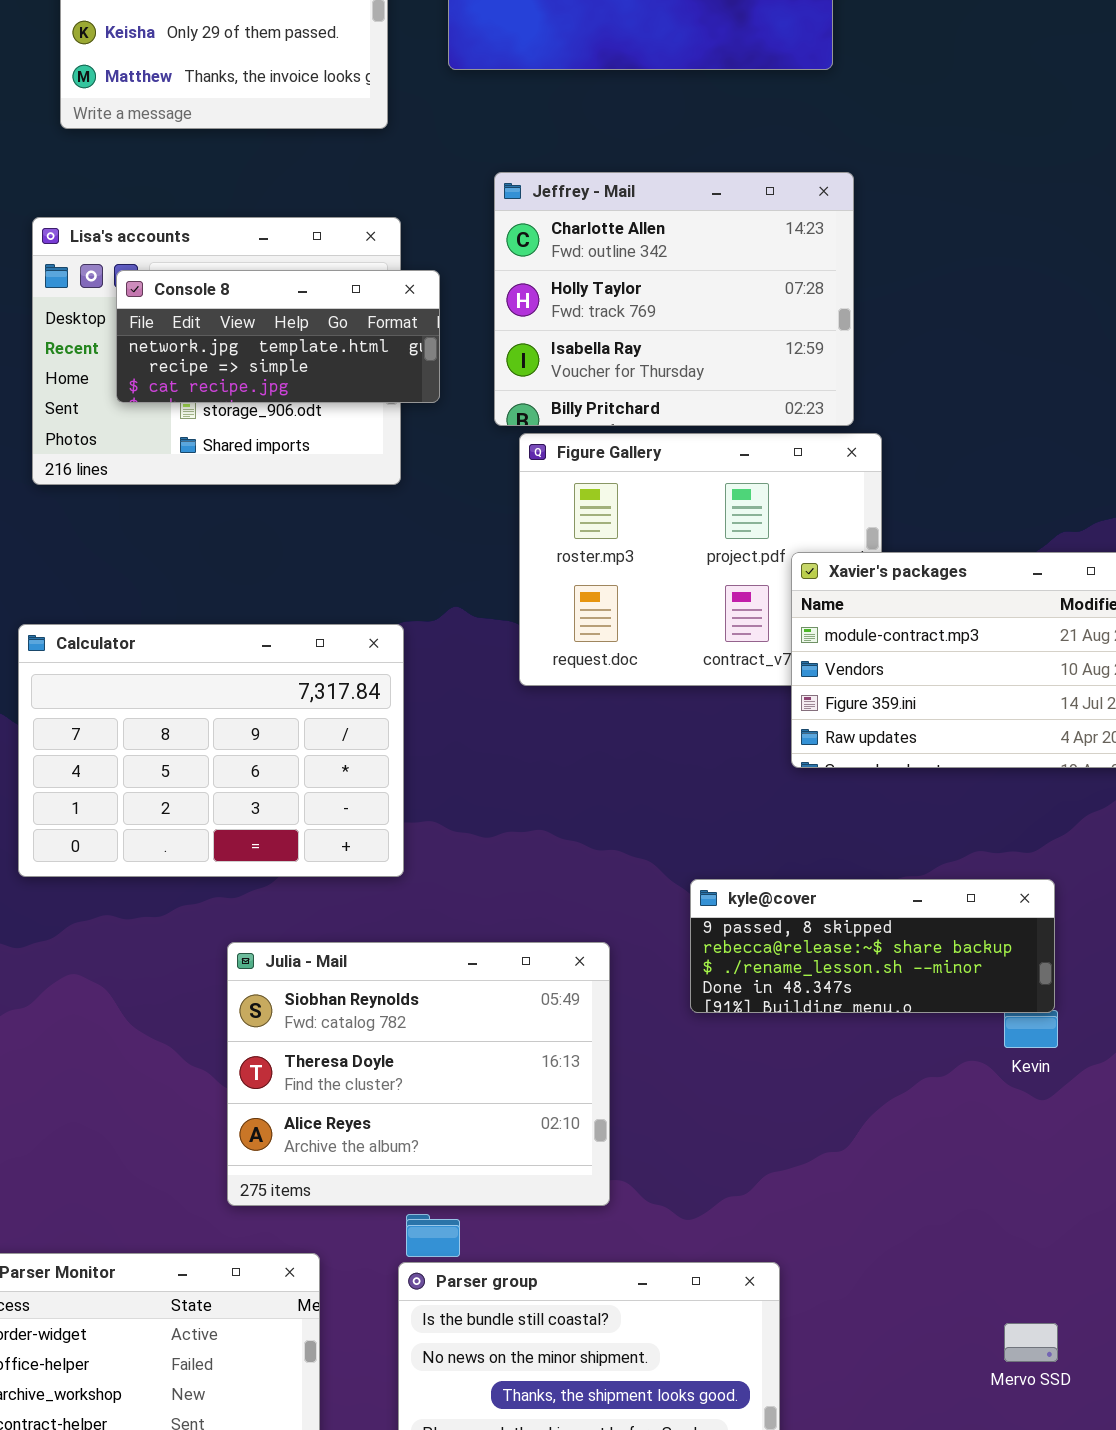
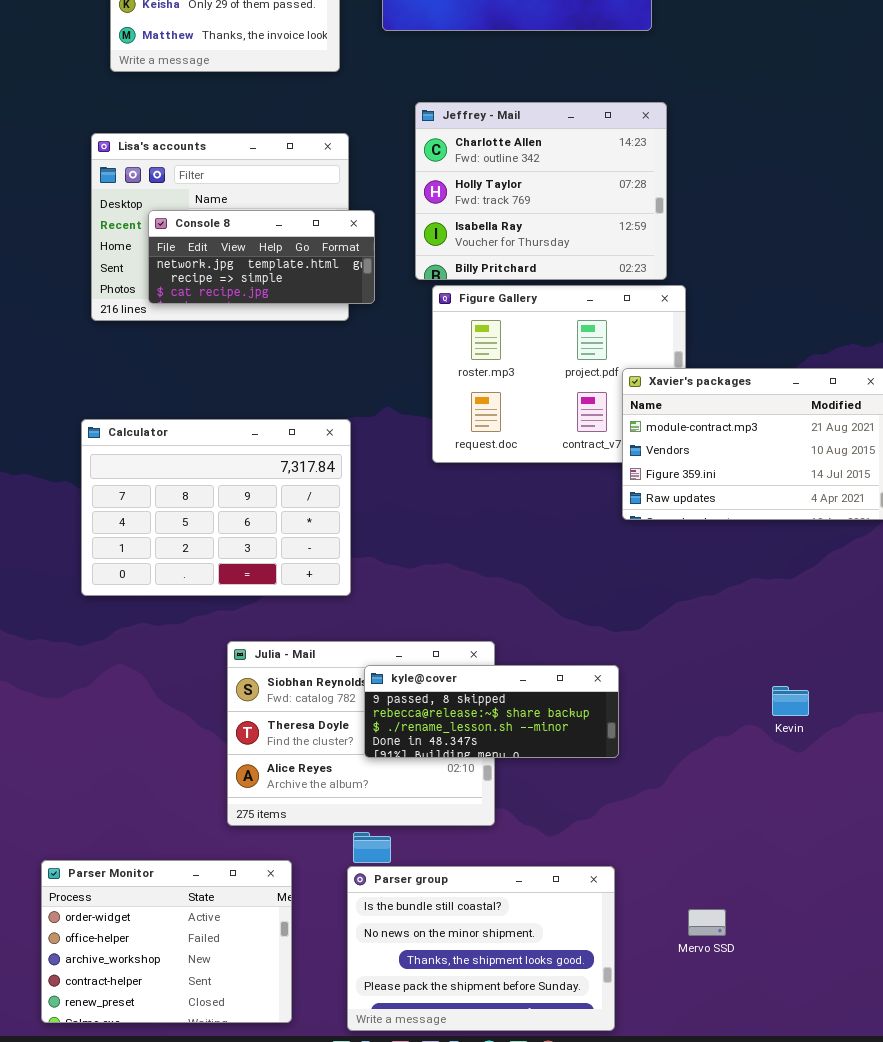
Console 8: [116,270,440,403] -> [148,210,375,304], moved
kyle@cover: [690,879,1055,1013] -> [364,665,619,758], moved
Mervo SSD: [1004,1323,1058,1362] -> [688,909,726,936], moved

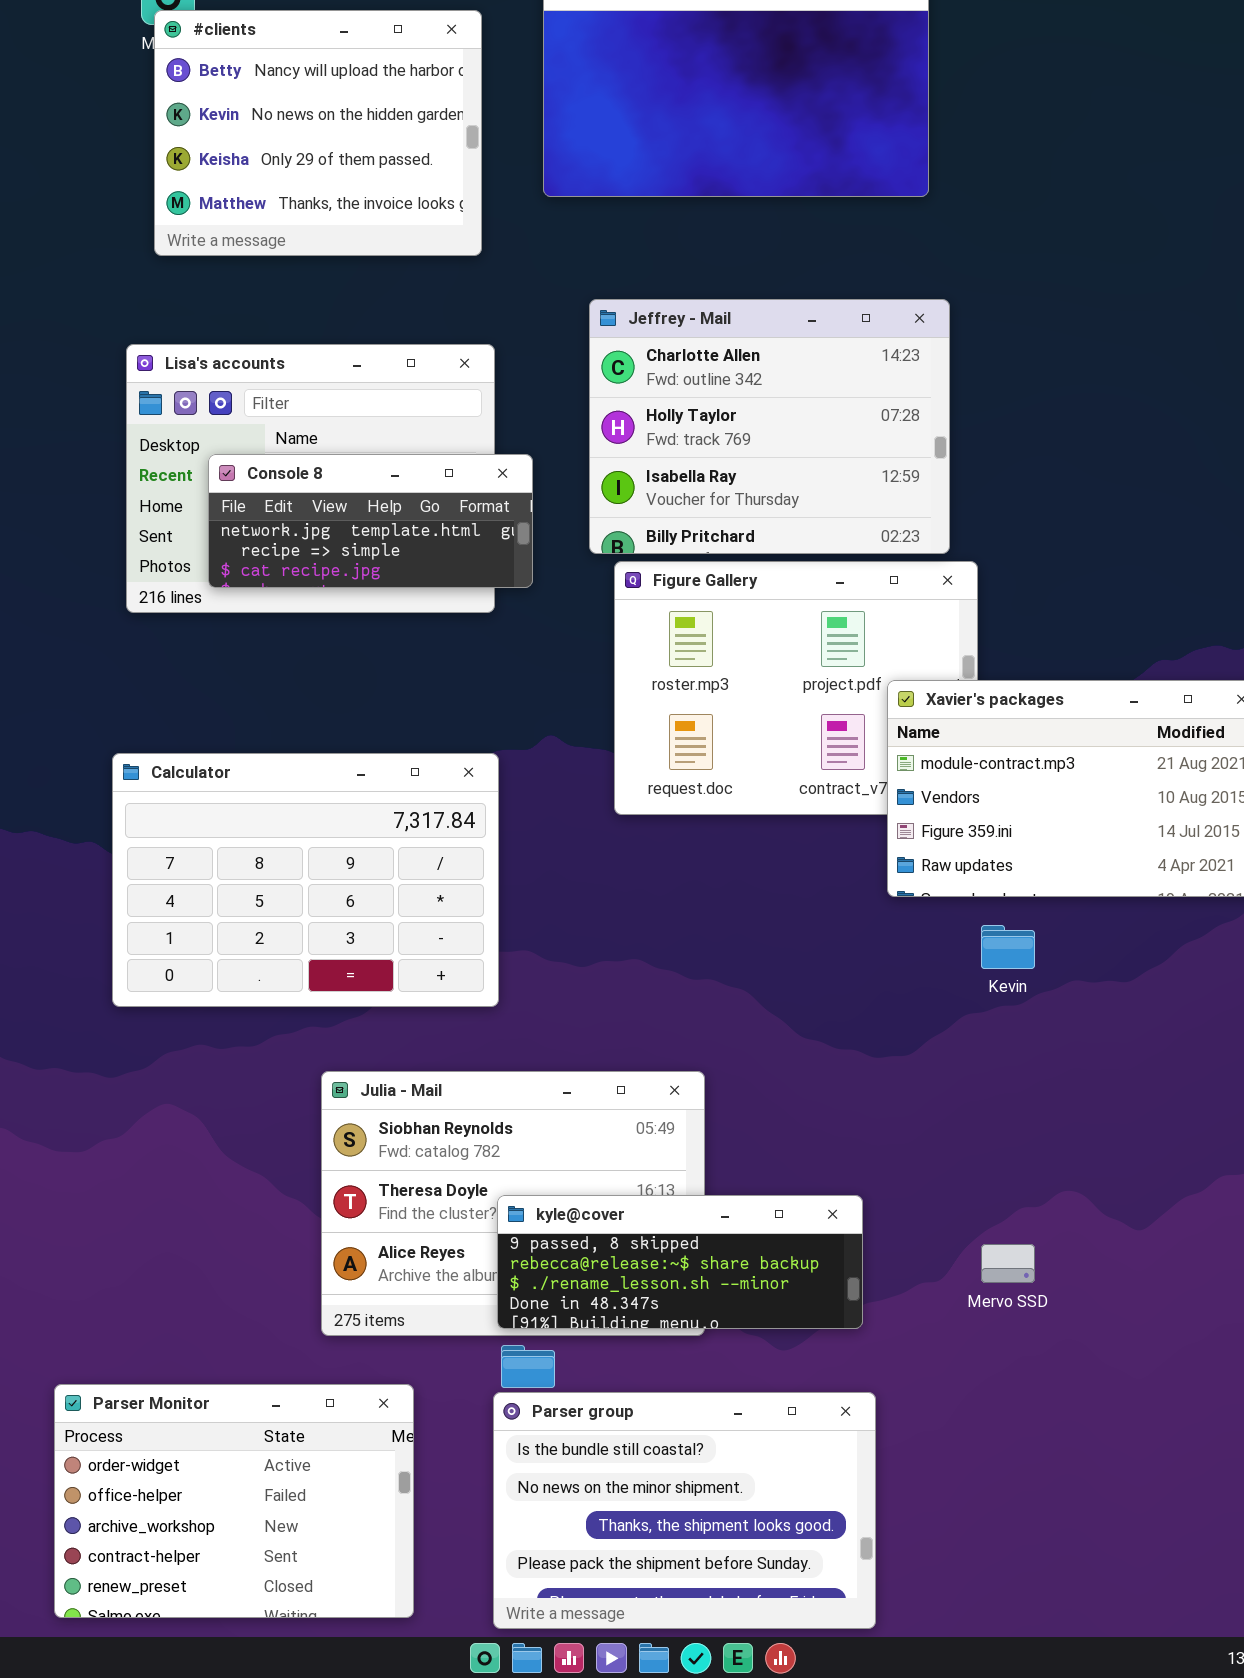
kyle@cover: [364,665,619,758] -> [497,1195,863,1329], moved
Kevin: [772,686,809,716] -> [981,925,1035,969], moved
Mervo SSD: [688,909,726,936] -> [981,1244,1035,1283], moved

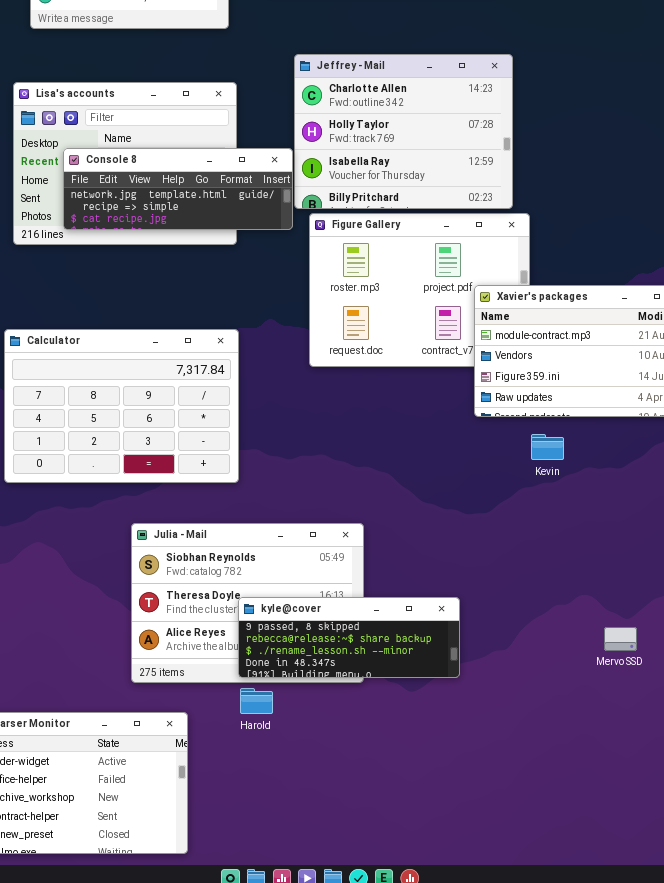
Console 8: [208,454,533,588] -> [63,148,293,230], resized
Mervo SSD: [981,1244,1035,1283] -> [604,627,637,651], moved
Parser group: [493,1392,876,1629] -> none, closed

